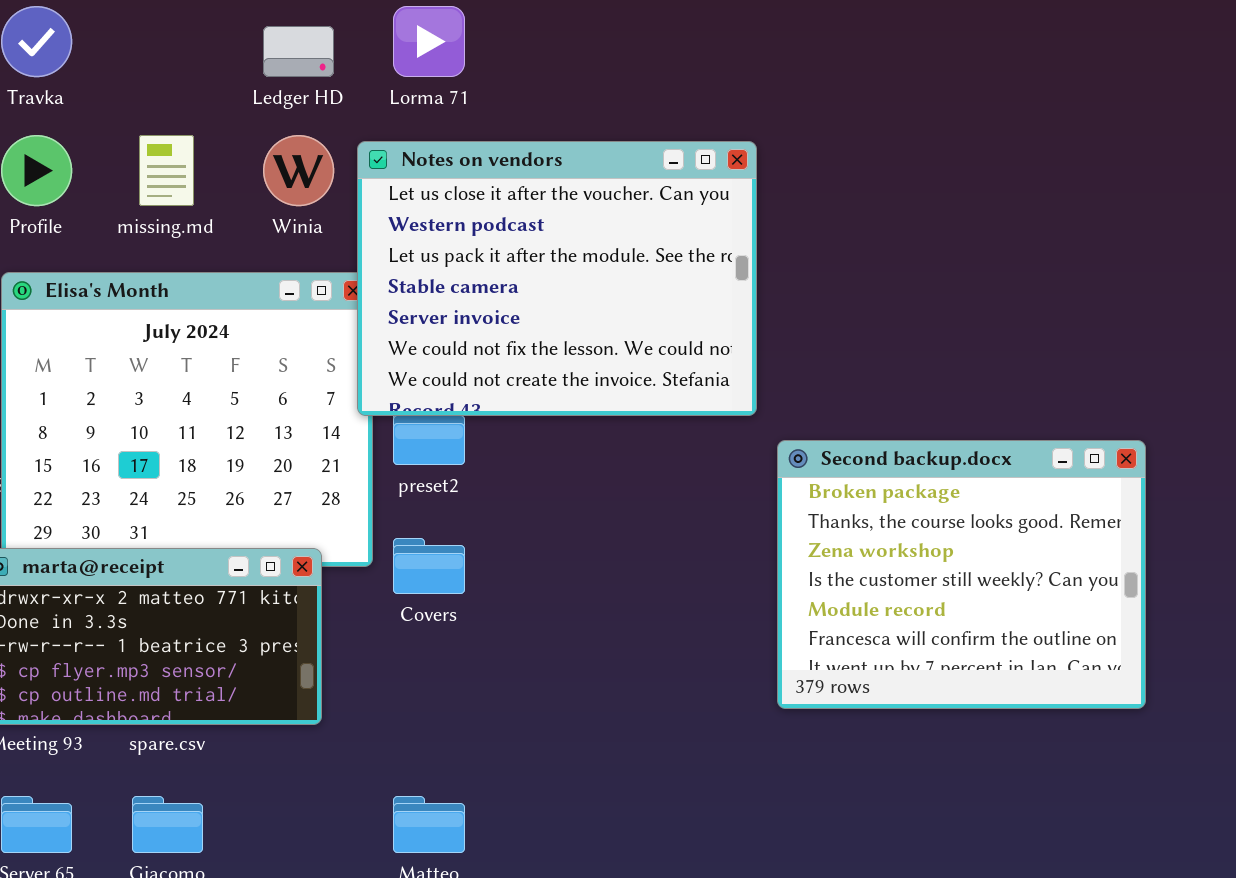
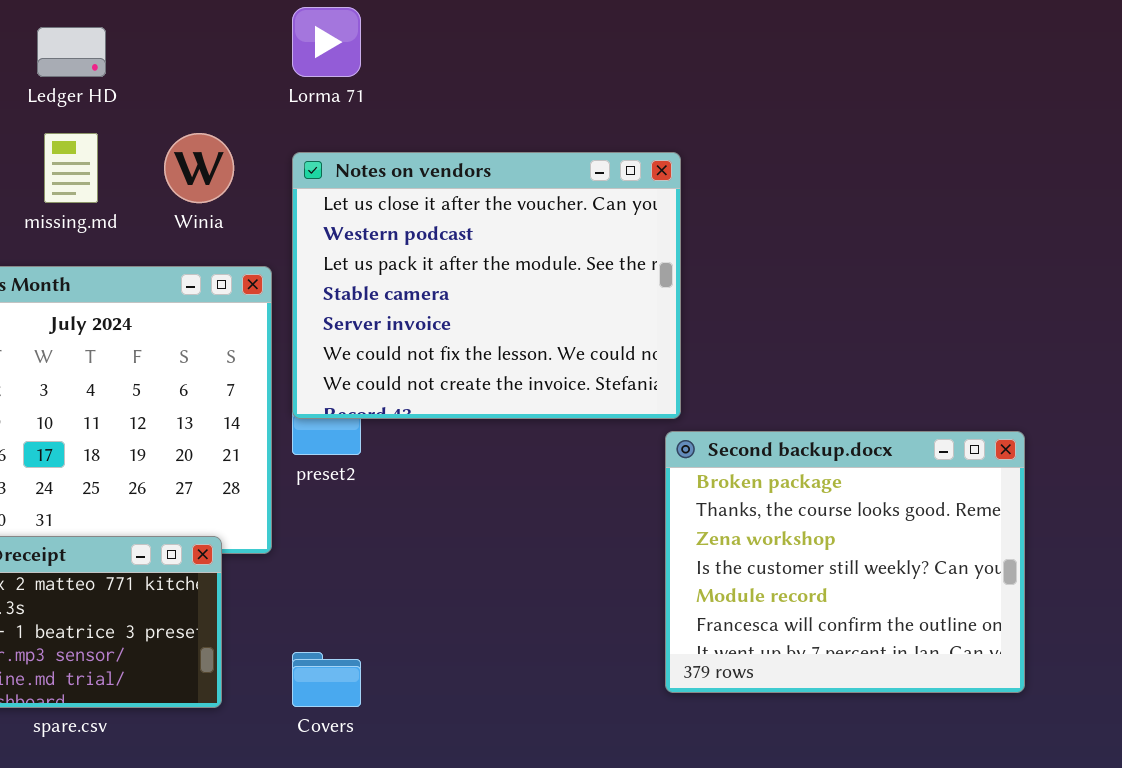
Ledger HD: [263,26,334,77] -> [37,27,106,77], moved
Notes on vendors: [357,141,757,416] -> [292,152,681,419], moved
Covers: [393,538,465,594] -> [292,652,361,707], moved

